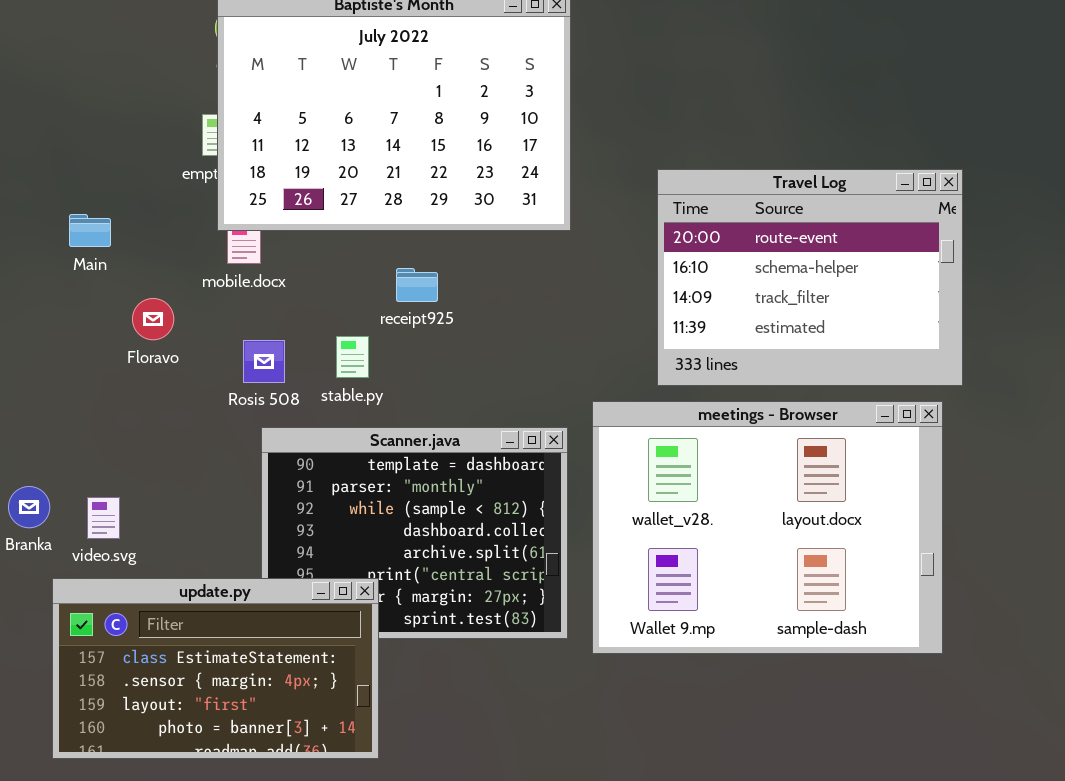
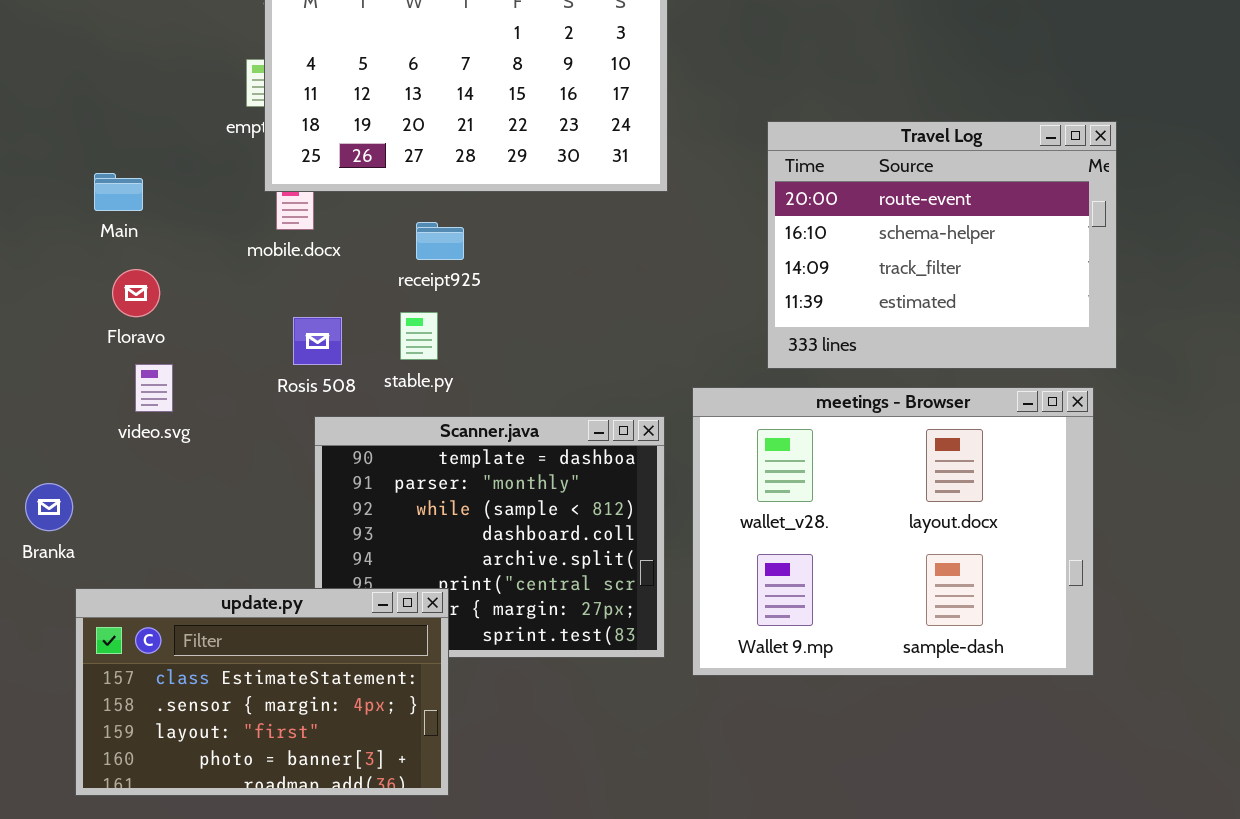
receipt925: [396,268,438,302] -> [416,222,464,260], moved
Floravo: [132,298,174,340] -> [112,269,160,317], moved
video.svg: [87,497,120,539] -> [135,364,173,412], moved

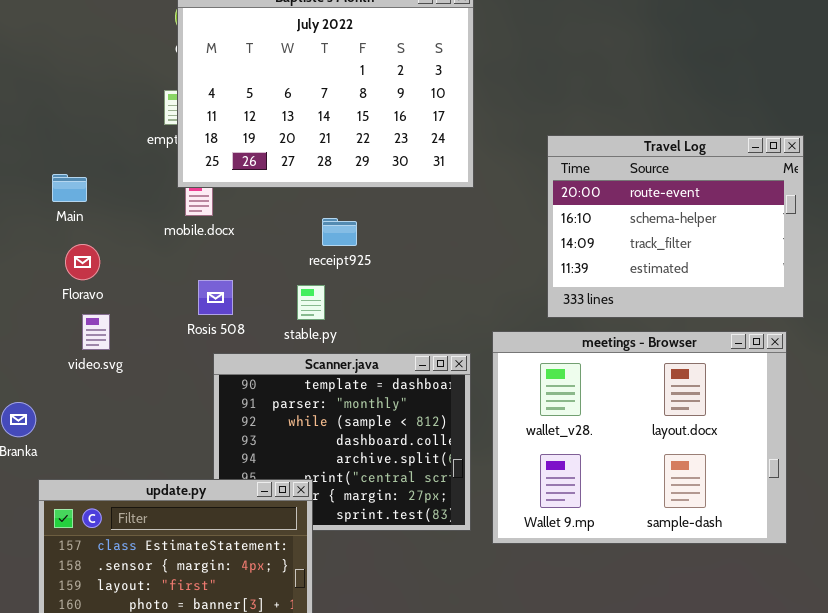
receipt925: [416,222,464,260] -> [322,218,357,246], moved
stable.py: [400,312,438,360] -> [297,285,325,320], moved

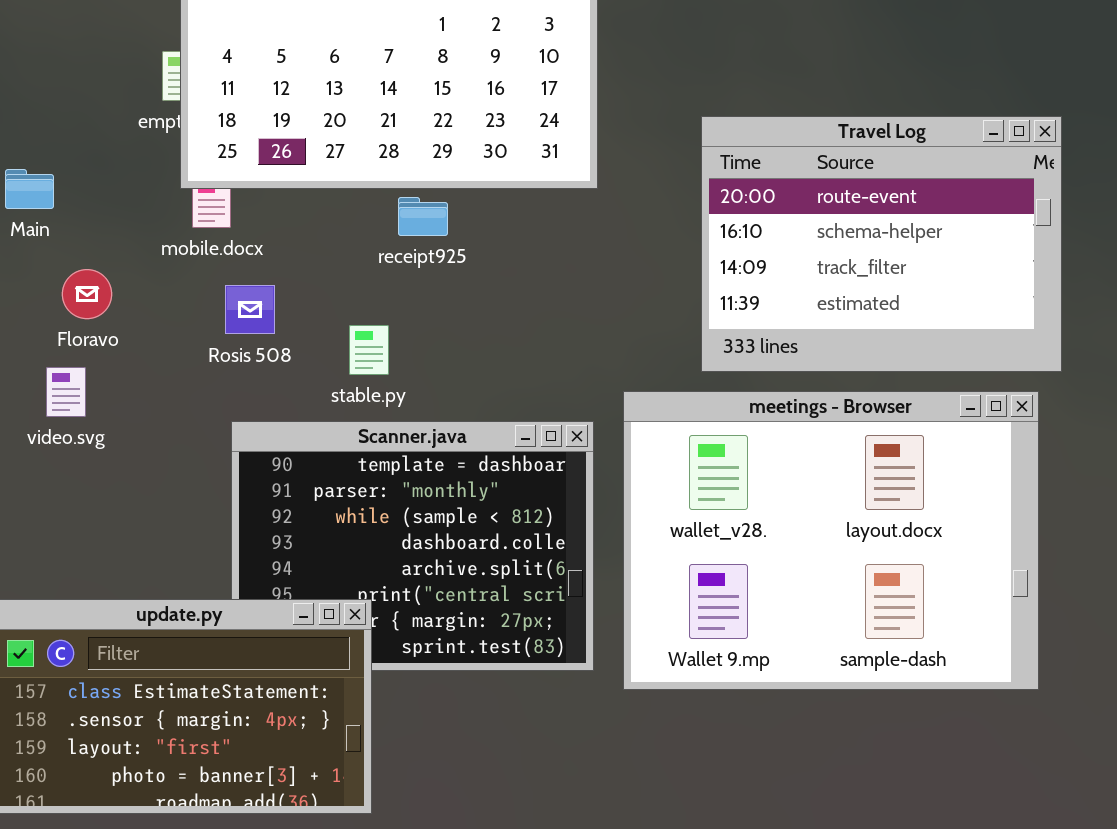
receipt925: [322,218,357,246] -> [398,197,448,236], moved
Floravo: [65,244,100,280] -> [62,269,112,319], moved
Rosis 508: [198,280,233,315] -> [225,285,275,334], moved

